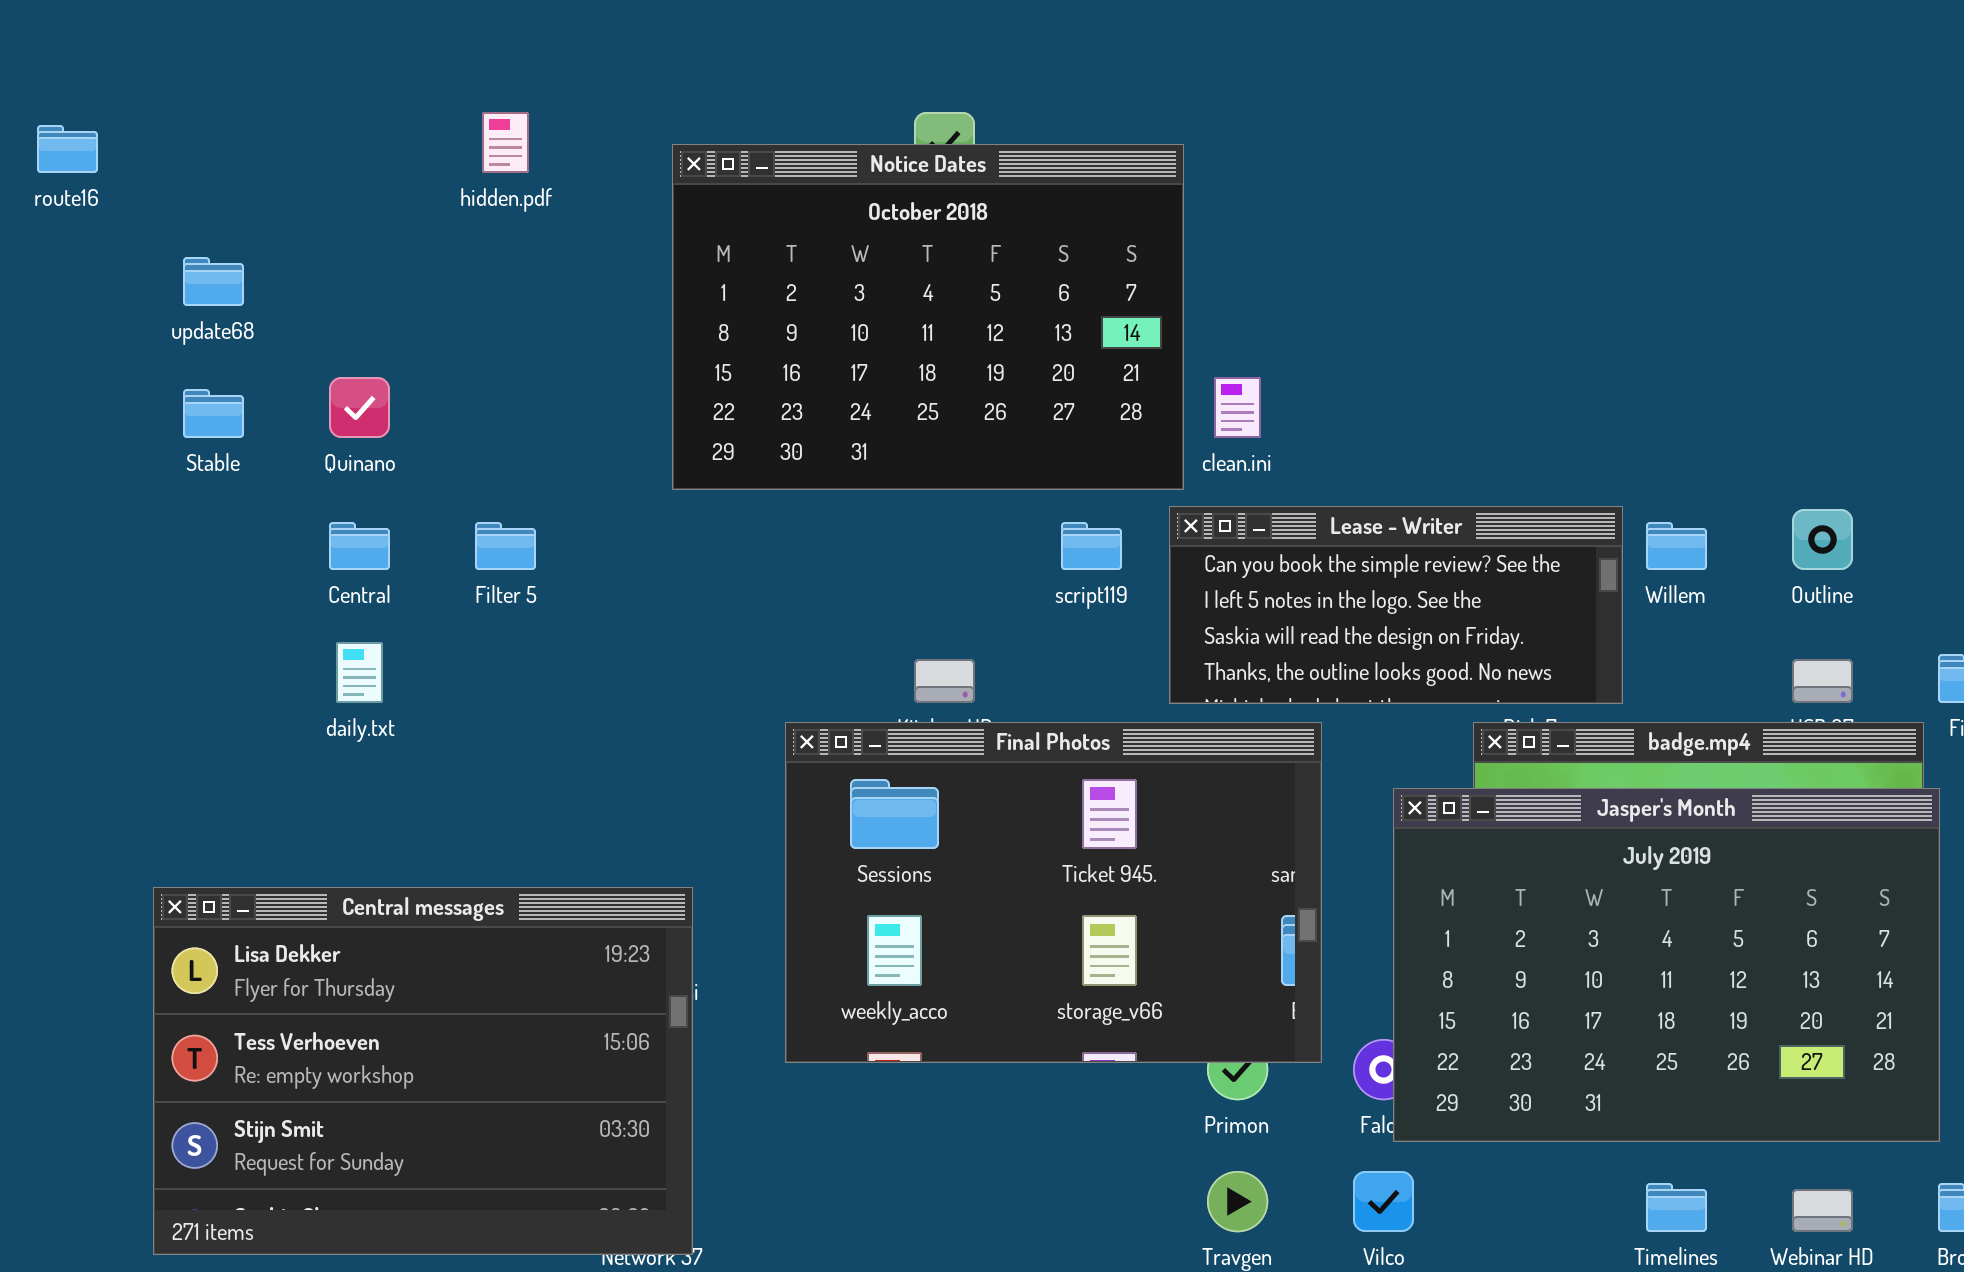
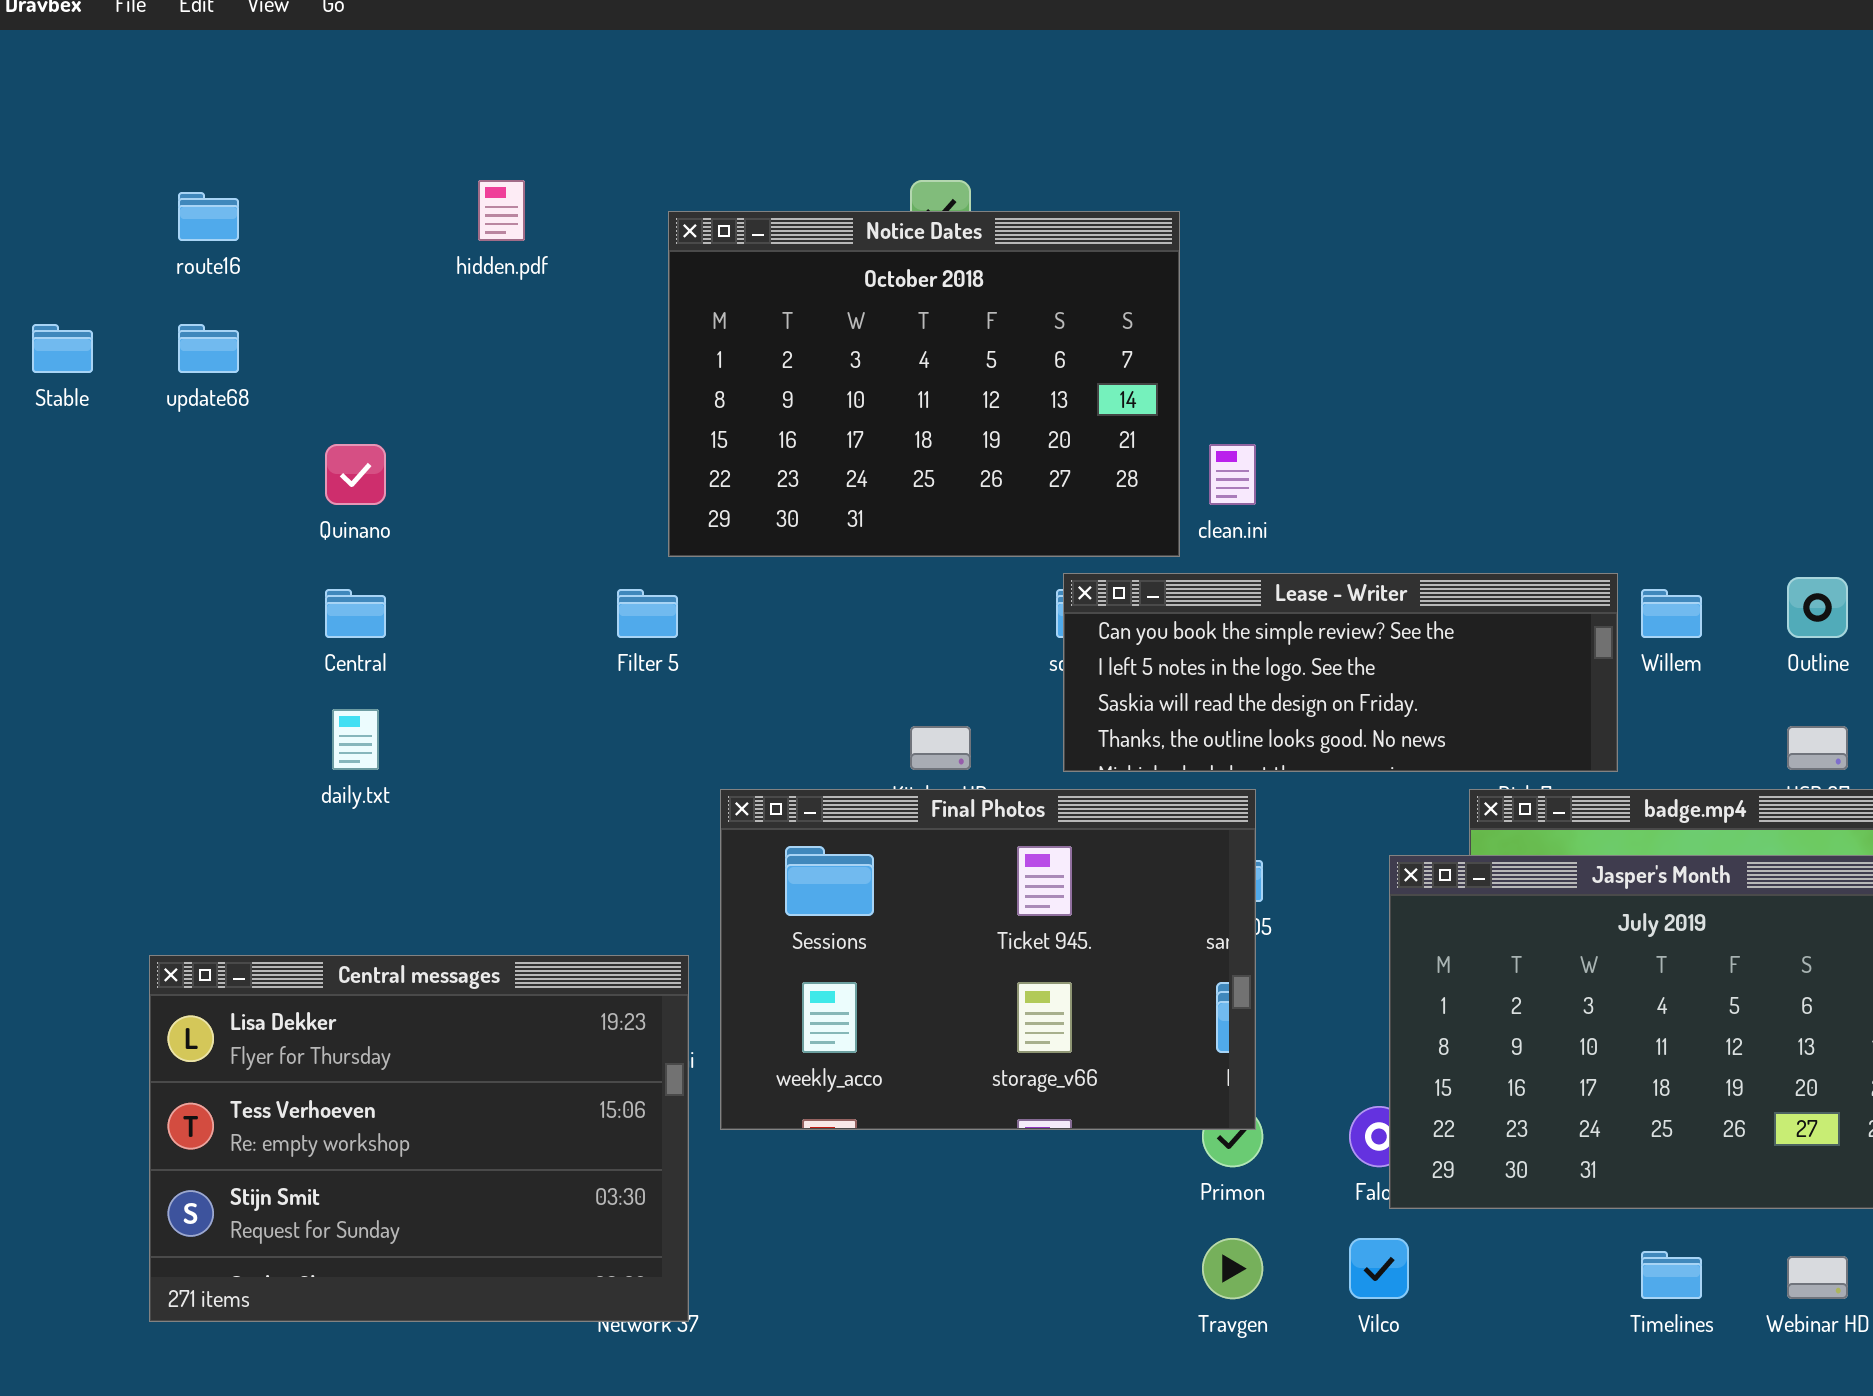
route16: [37,125,98,173] -> [178,192,239,241], moved
Stable: [183,389,244,438] -> [32,324,93,373], moved
Lease - Writer: [1169,506,1623,704] -> [1063,573,1618,772], resized
Filter 5: [475,522,536,570] -> [617,589,678,638], moved
Final Photos: [785,722,1322,1063] -> [720,789,1256,1130], moved

